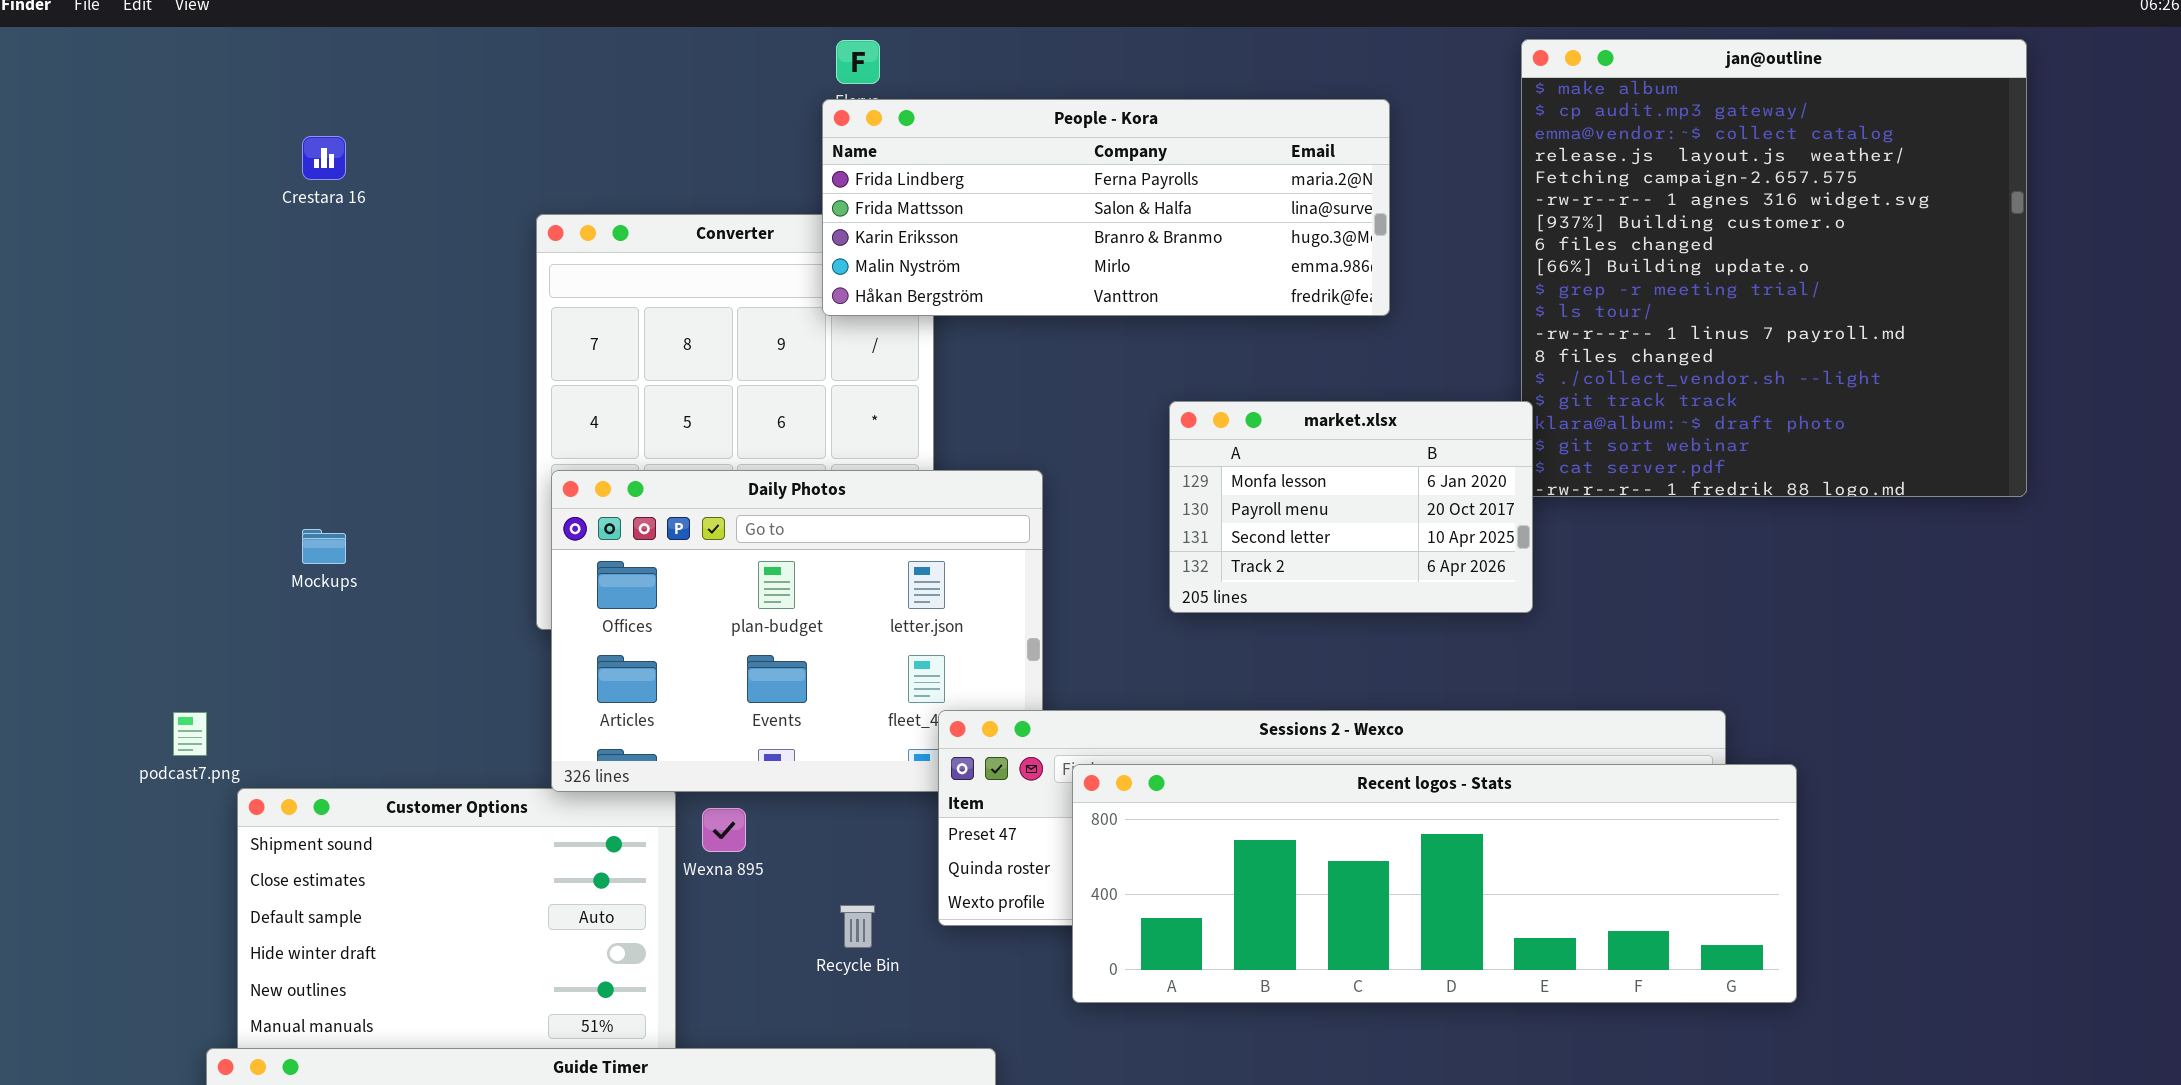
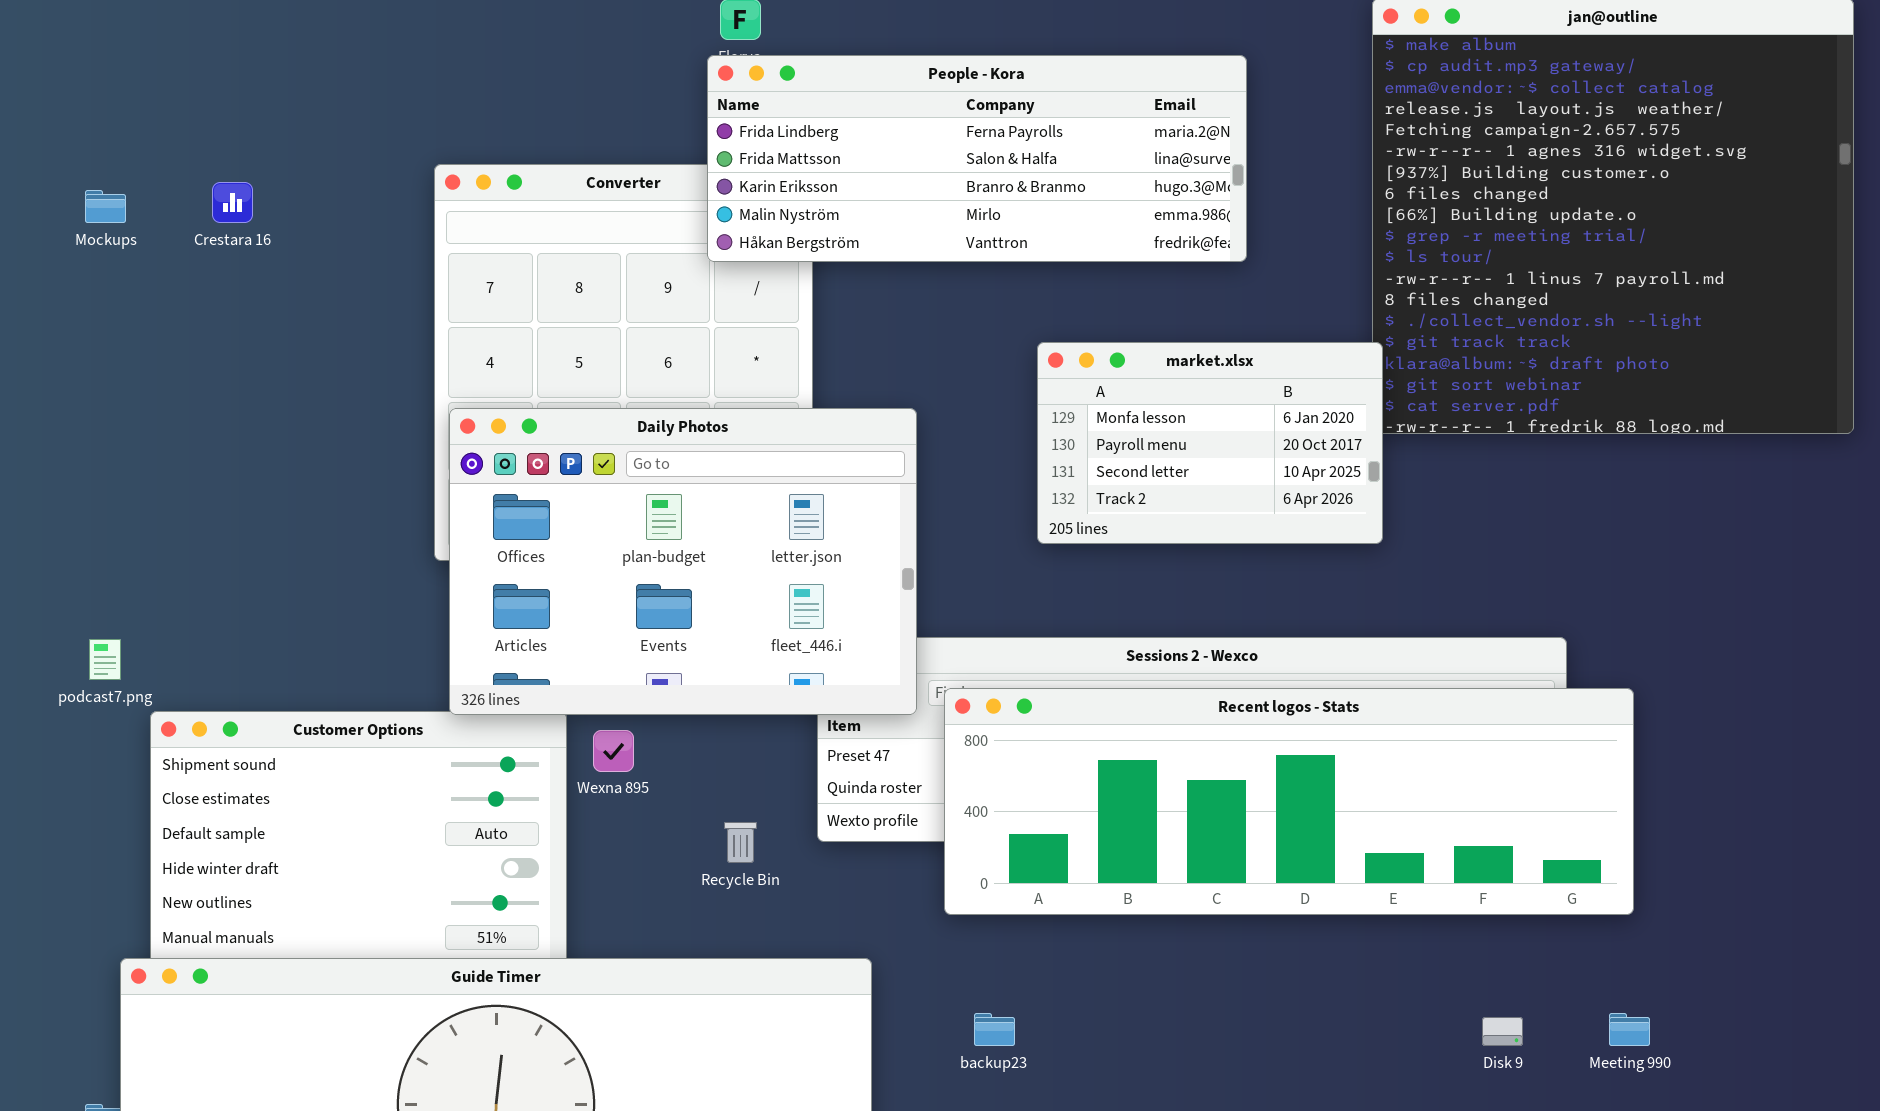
Crestara 16: [302,136,346,180] -> [212,182,253,223], moved
Daily Photos: [551,470,1043,792] -> [449,408,917,715], raised
Mockups: [302,529,346,564] -> [85,190,126,223], moved

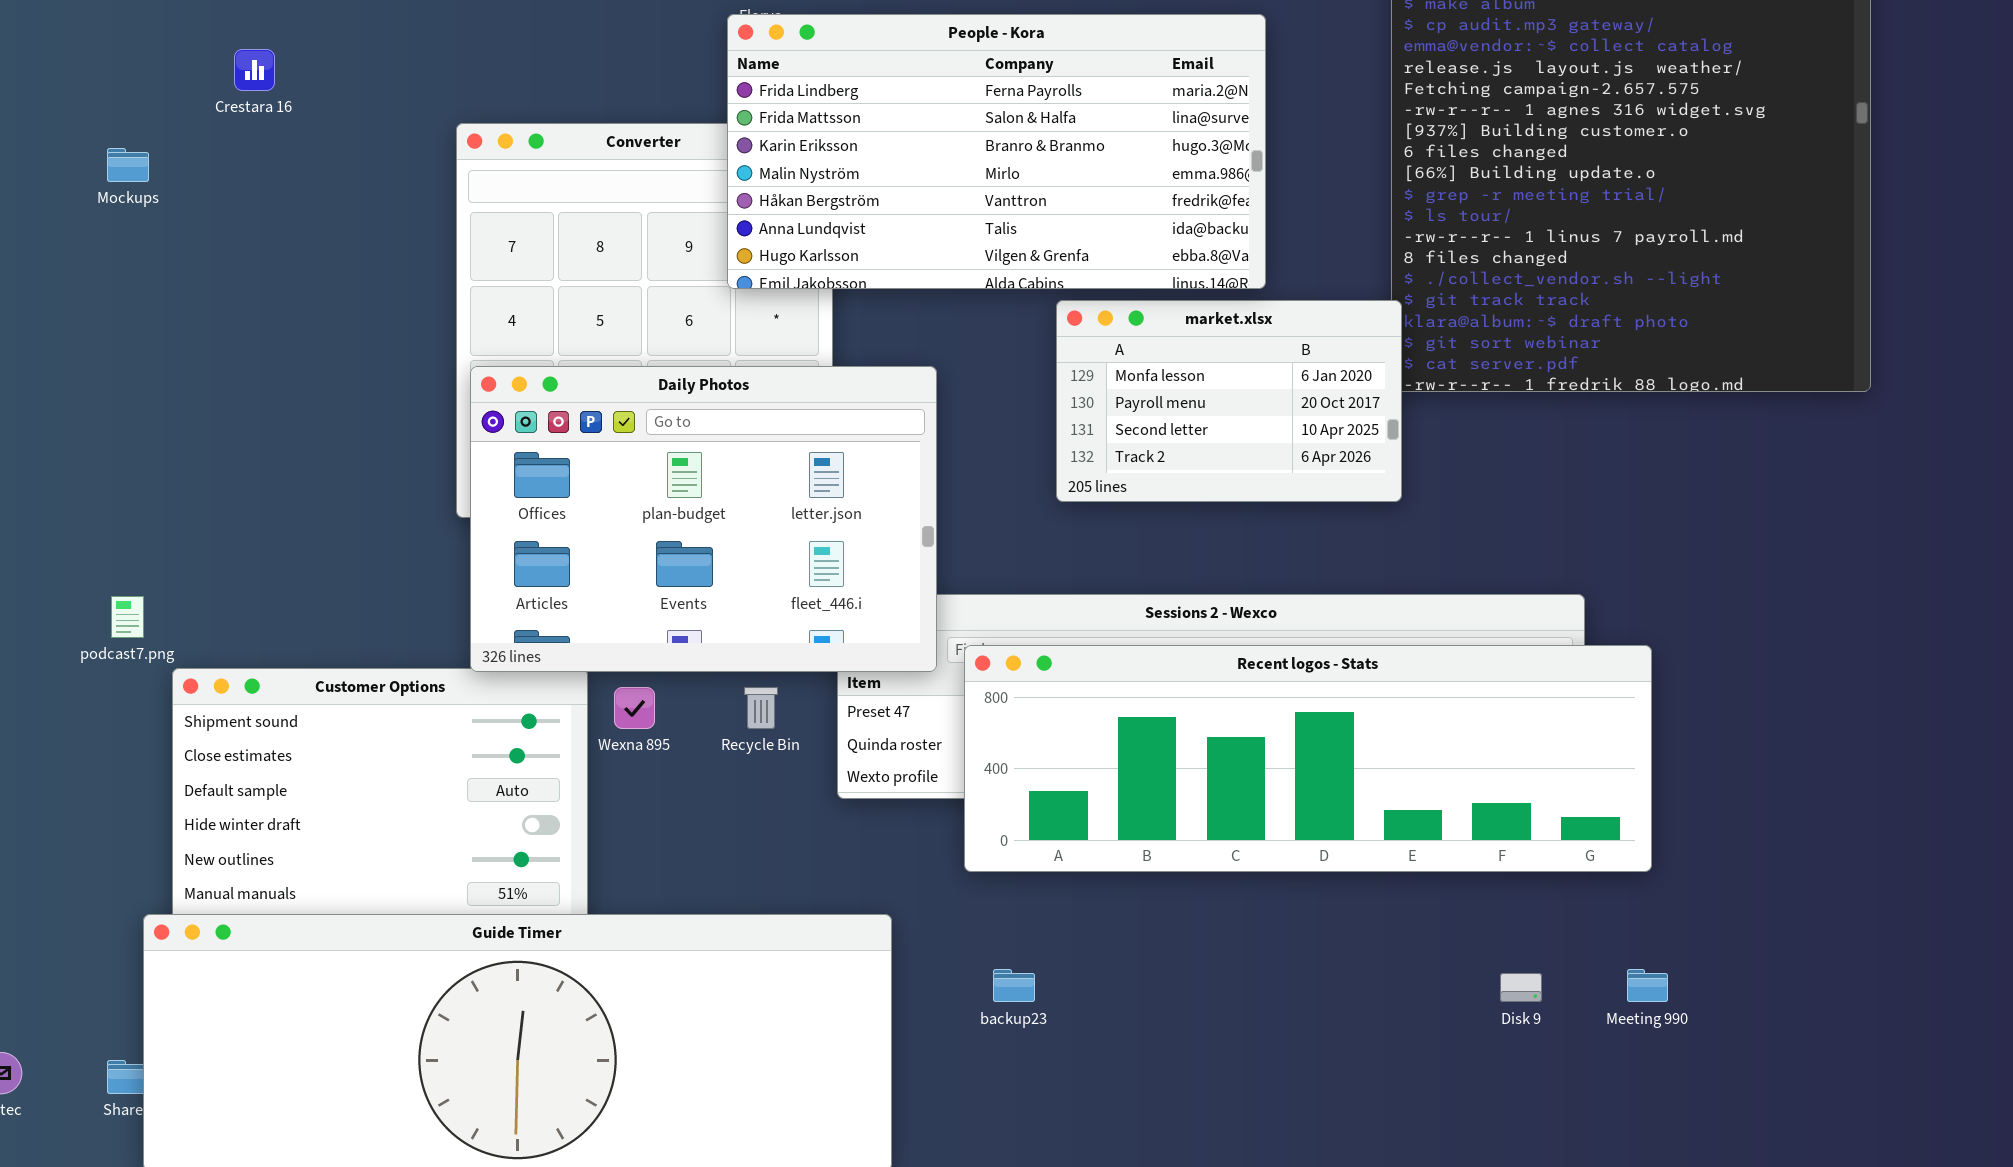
People - Kora: [707,55,1247,262] -> [727,14,1266,289], resized
Crestara 16: [212,182,253,223] -> [234,49,275,91], moved
Recycle Bin: [724,822,757,863] -> [744,687,778,729], moved

